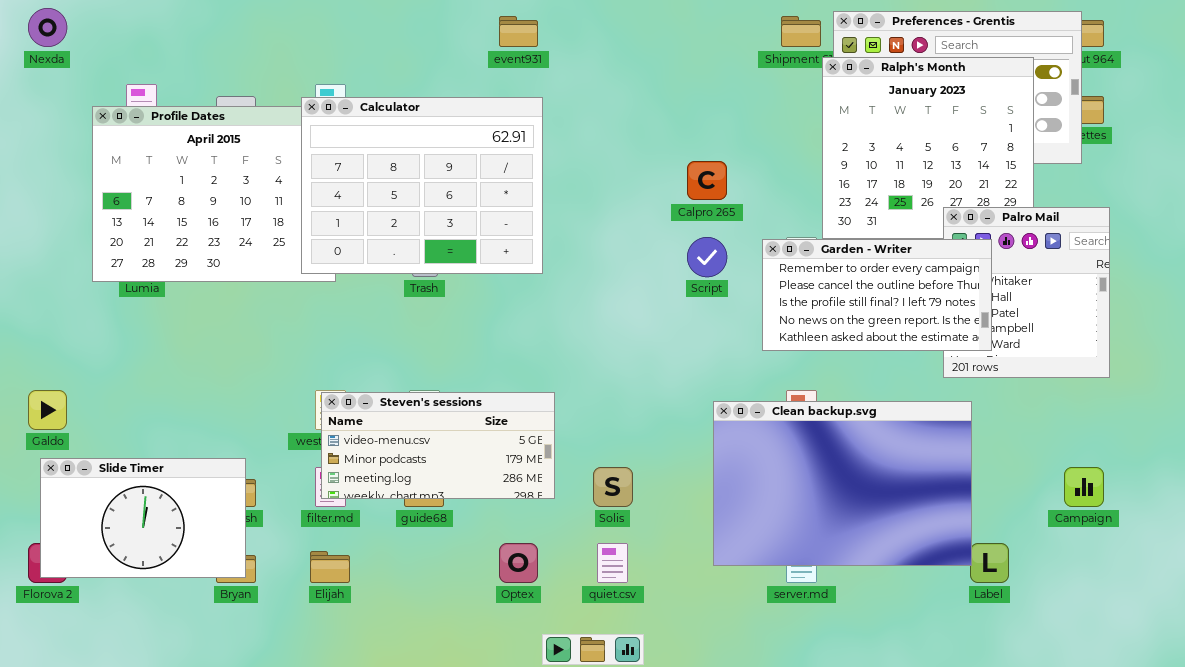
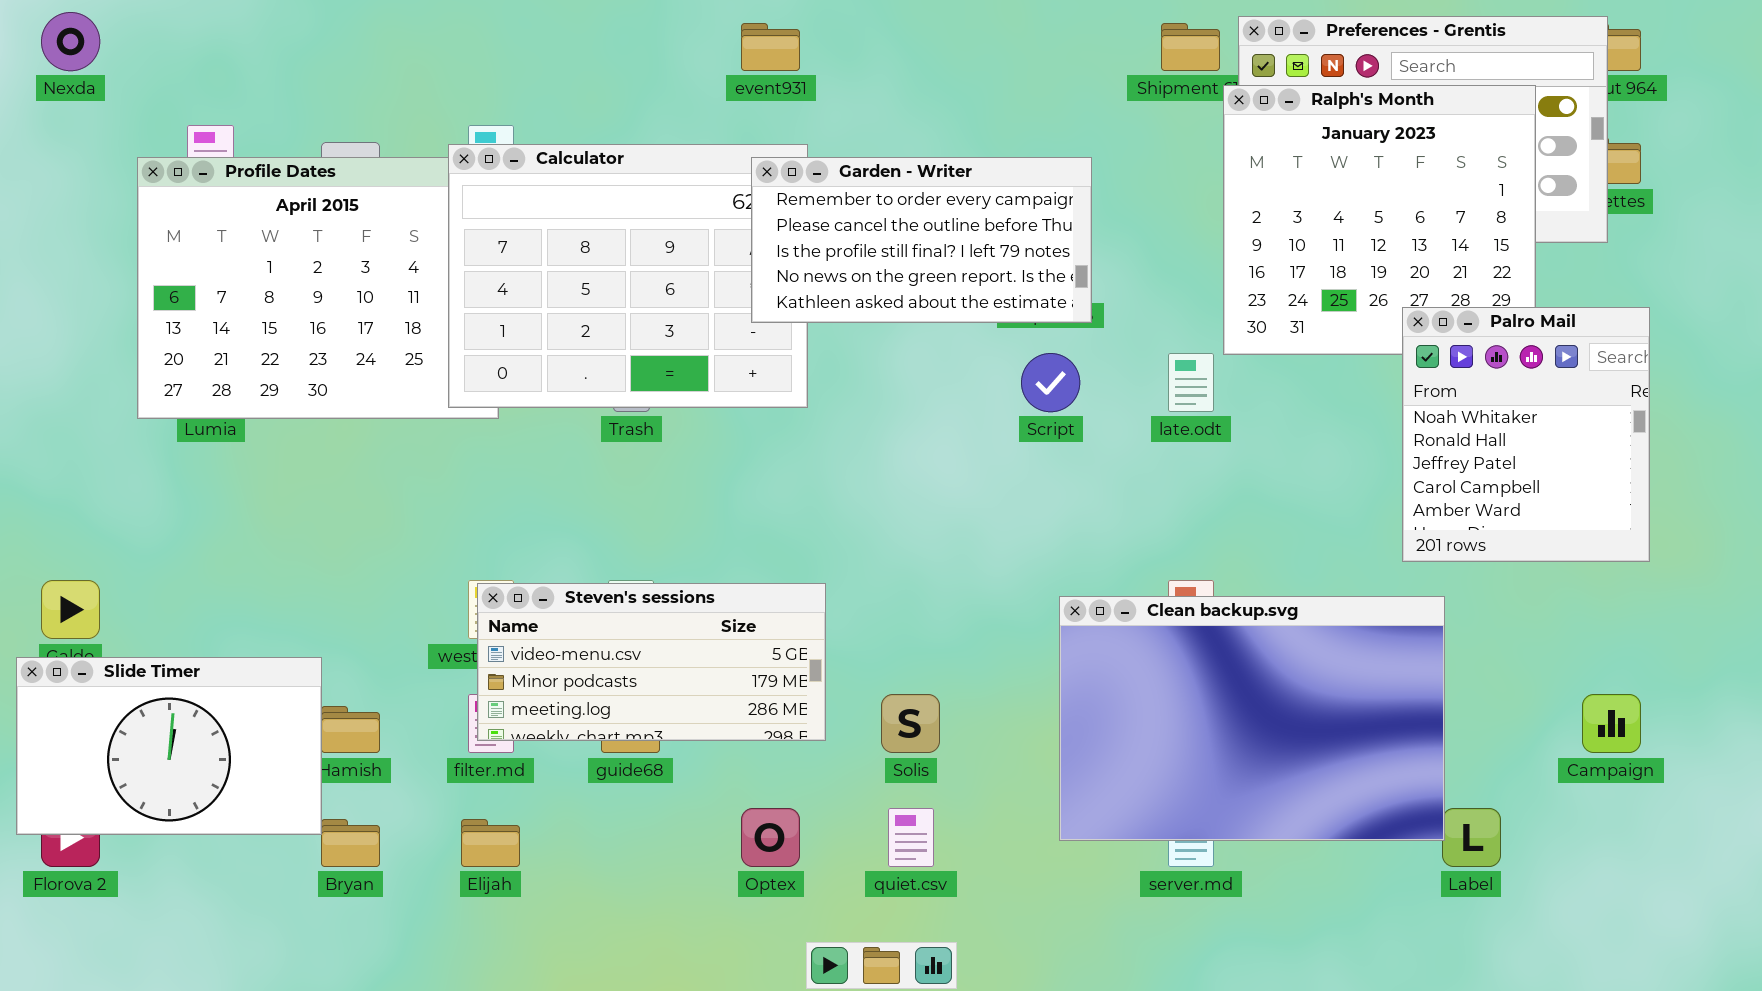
Garden - Writer: [762,239,992,351] -> [751,157,1092,323], moved
Slide Timer: [40,458,246,578] -> [16,657,322,835], moved

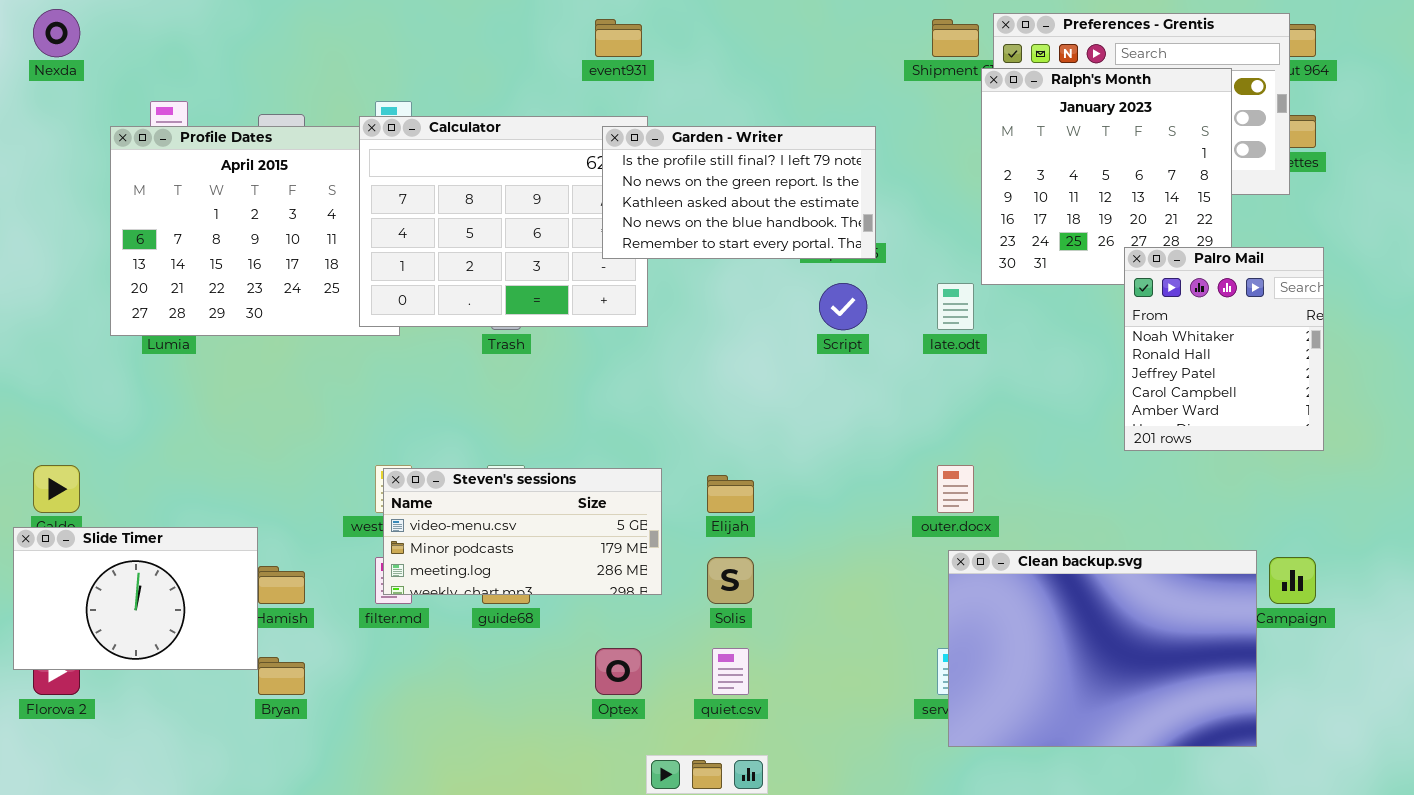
Garden - Writer: [751,157,1092,323] -> [602,126,876,259], scrolled down 2 rows
Clean backup.svg: [1059,596,1445,841] -> [948,550,1257,747], moved
Elijah: [461,819,520,867] -> [707,475,754,513], moved

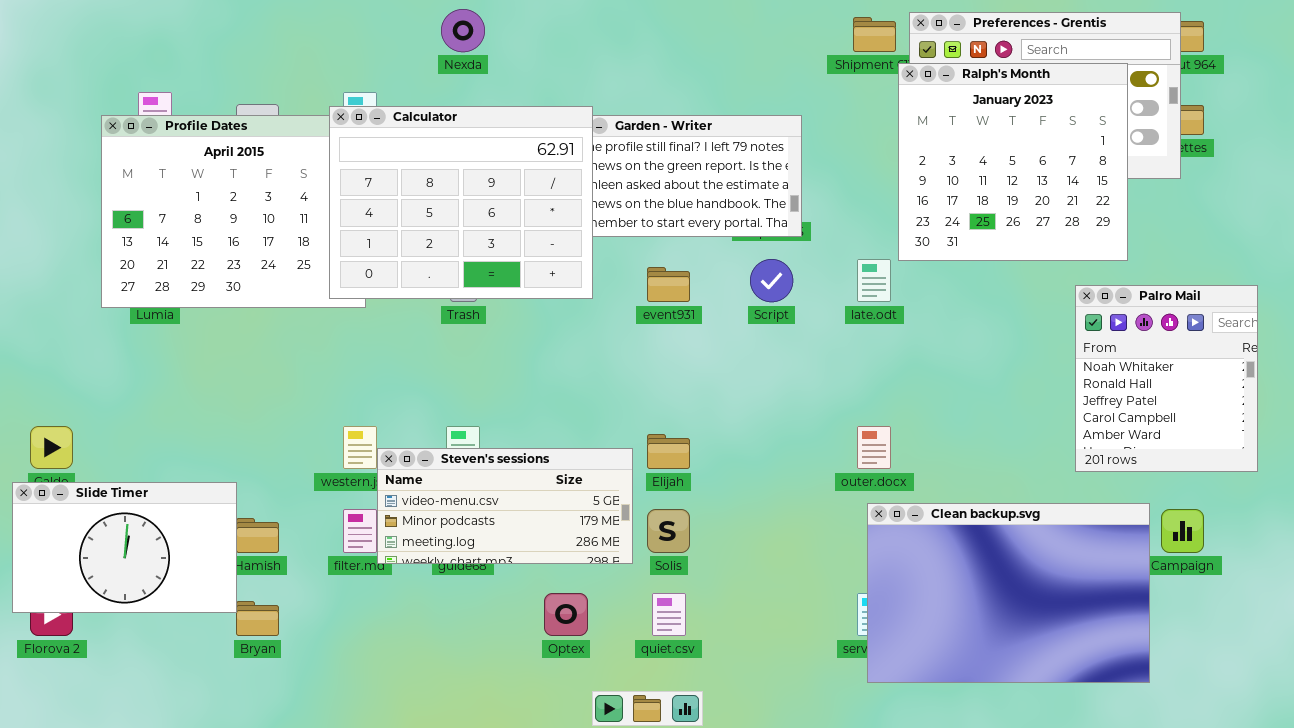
Nexda: [33,9,80,57] -> [441,9,485,52], moved
event931: [595,19,642,57] -> [647,267,690,302], moved
Calculator: [359,116,648,327] -> [329,106,593,299], raised
Palro Mail: [1124,247,1324,451] -> [1075,285,1258,472], moved
Steven's sessions: [383,468,662,595] -> [377,448,633,564], moved

